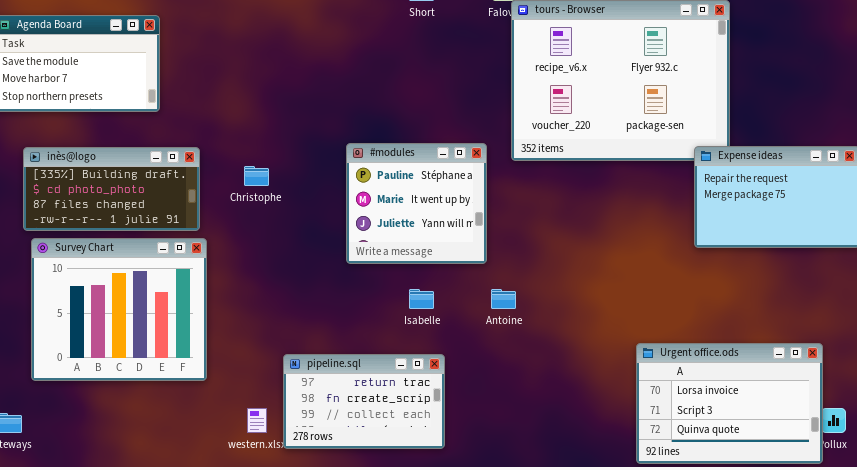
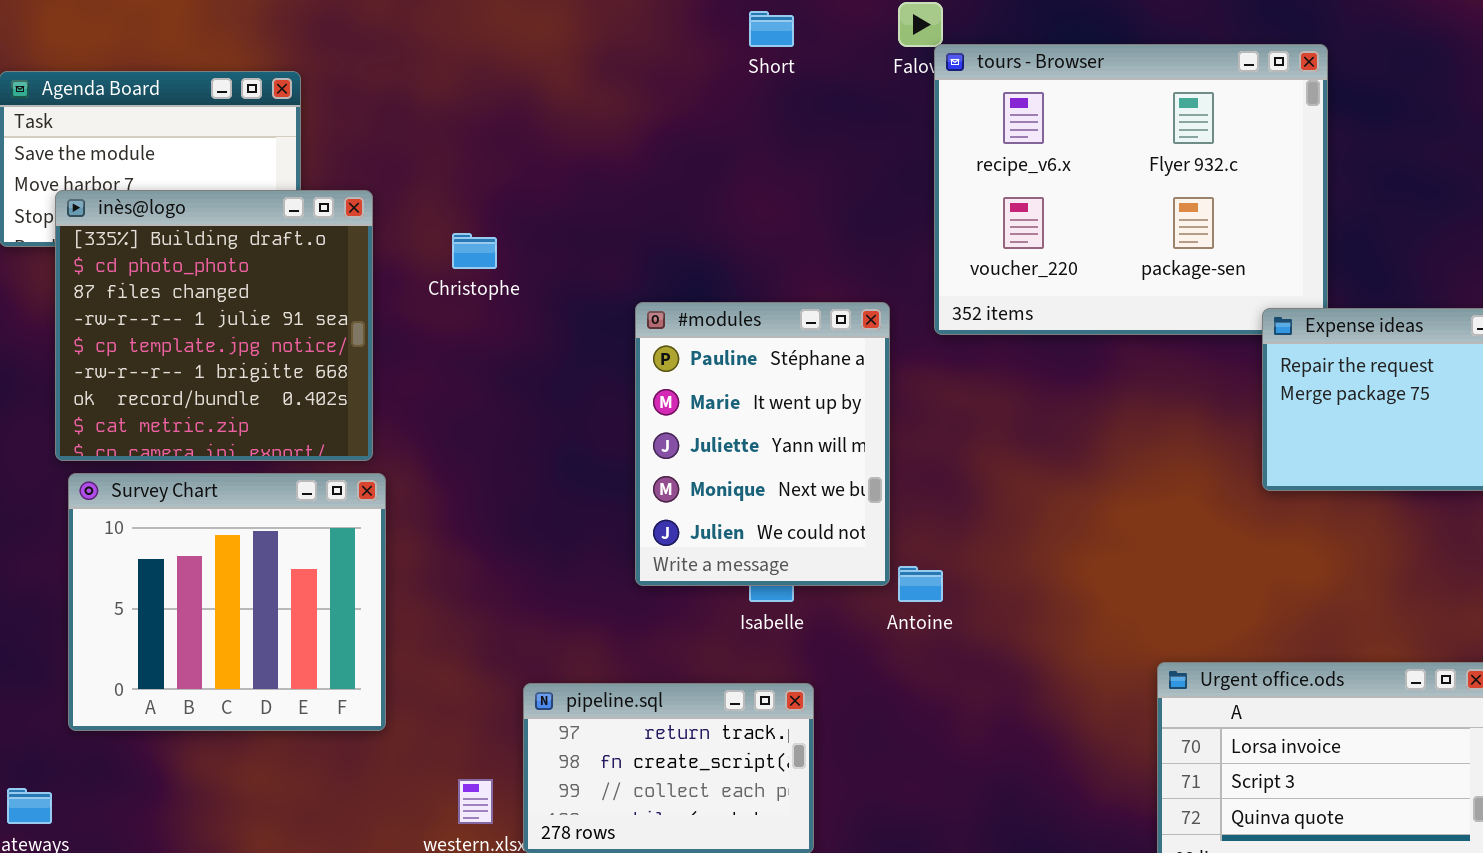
#modules: [346,143,487,264] -> [635,302,890,586], resized
inès@logo: [23,147,200,231] -> [55,190,373,461], resized
Christophe: [244,166,269,186] -> [452,233,497,269], moved

